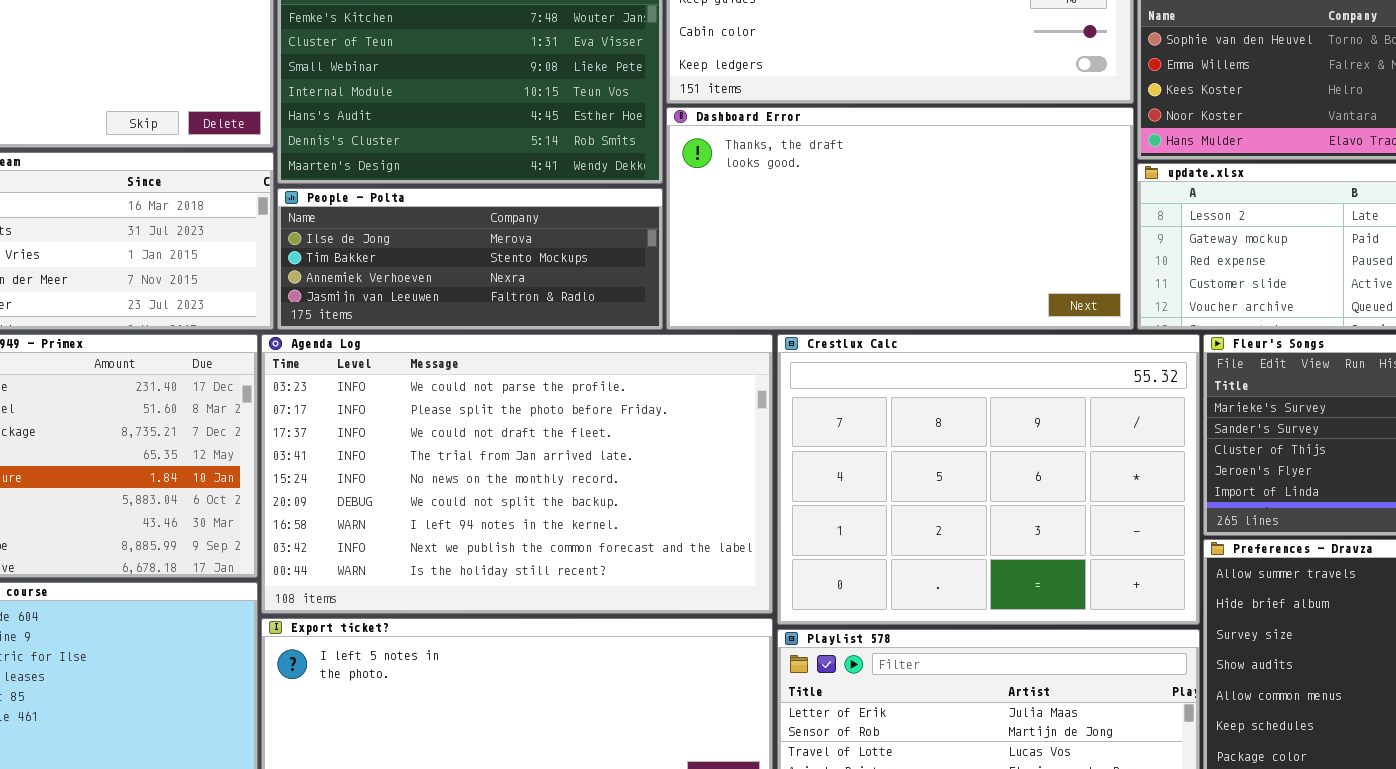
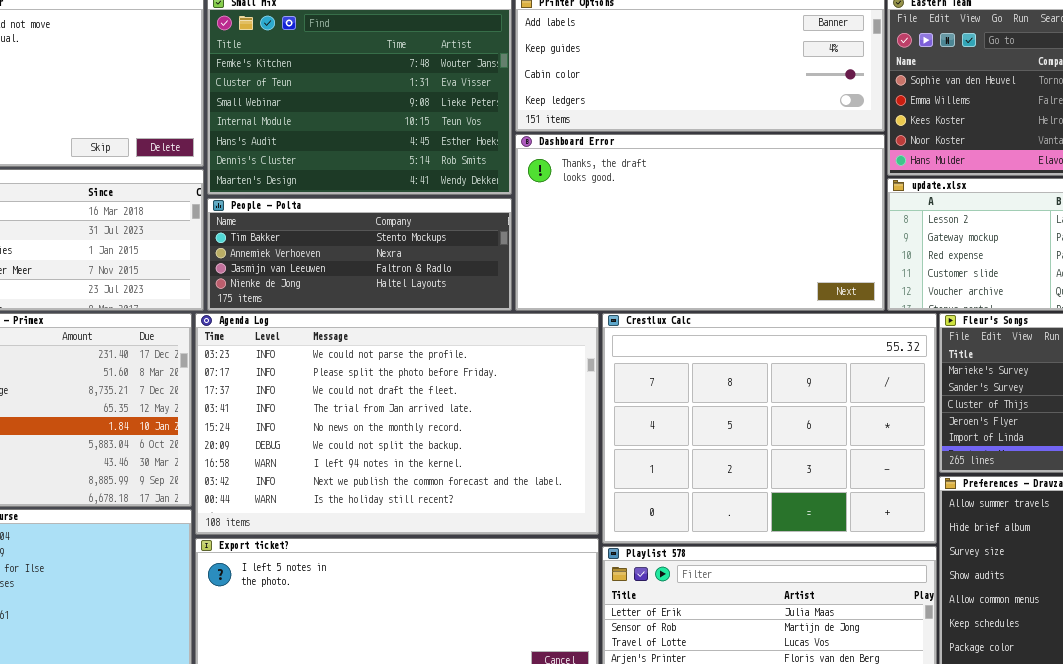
People - Polta: [277,188,663,330] -> [207,198,512,311], scrolled down 1 row

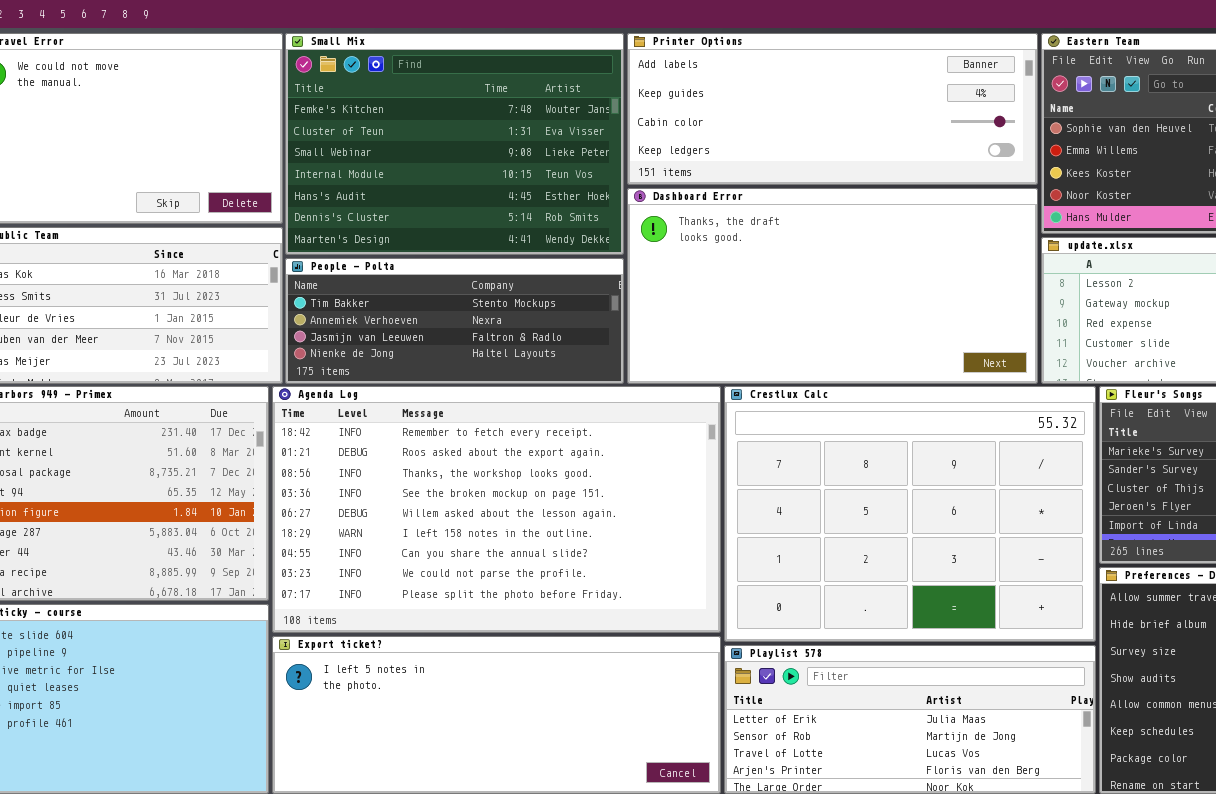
Agenda Log: [195,313,599,535] -> [272,386,721,633], scrolled up 7 rows

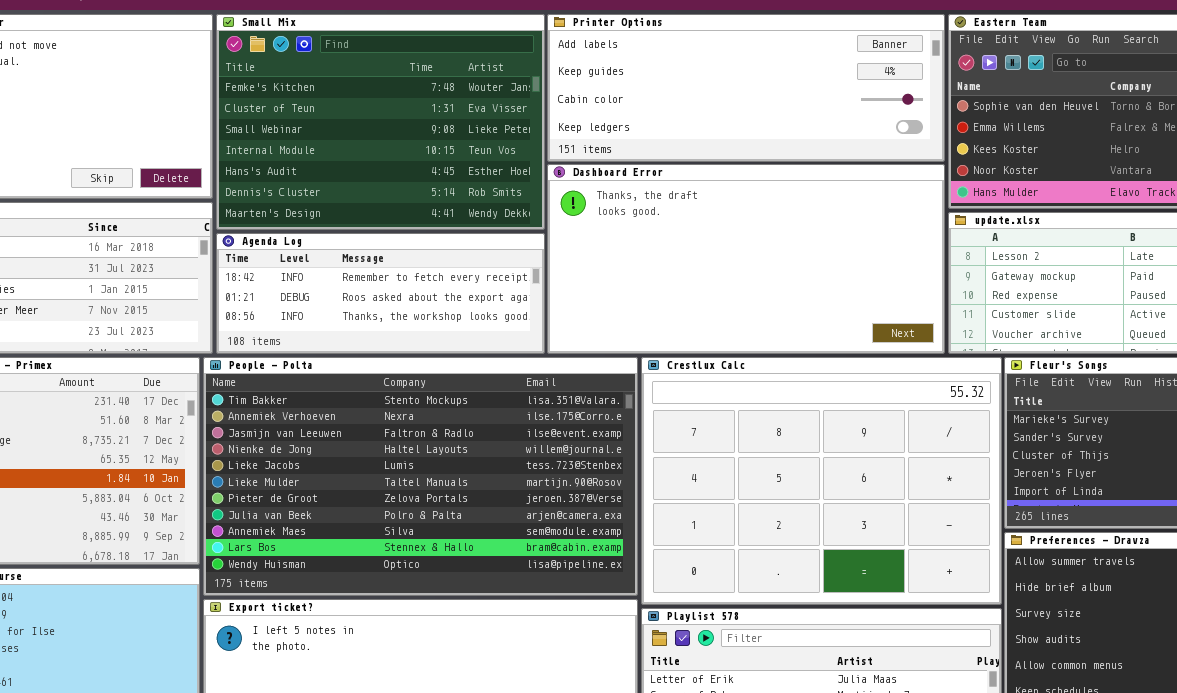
People - Polta: [285,258,624,384] -> [203,357,638,596], moved, resized
Agenda Log: [272,386,721,633] -> [216,233,545,354], moved, resized

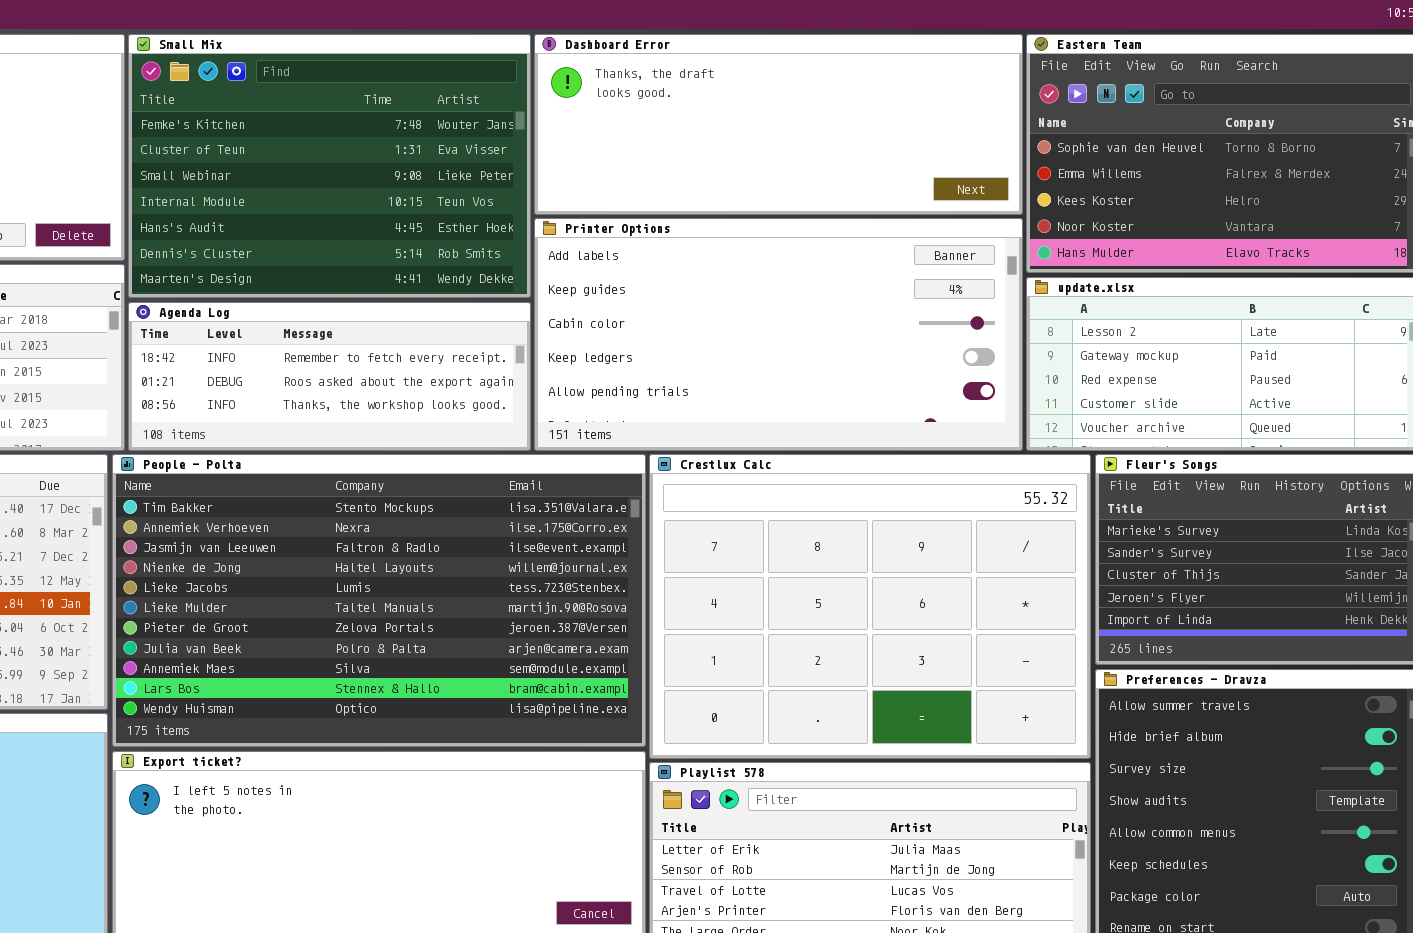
Printer Options: [547,14,945,162] -> [534,218,1023,451], moved, resized
Dashboard Error: [547,164,945,354] -> [534,34,1023,215], moved, resized

